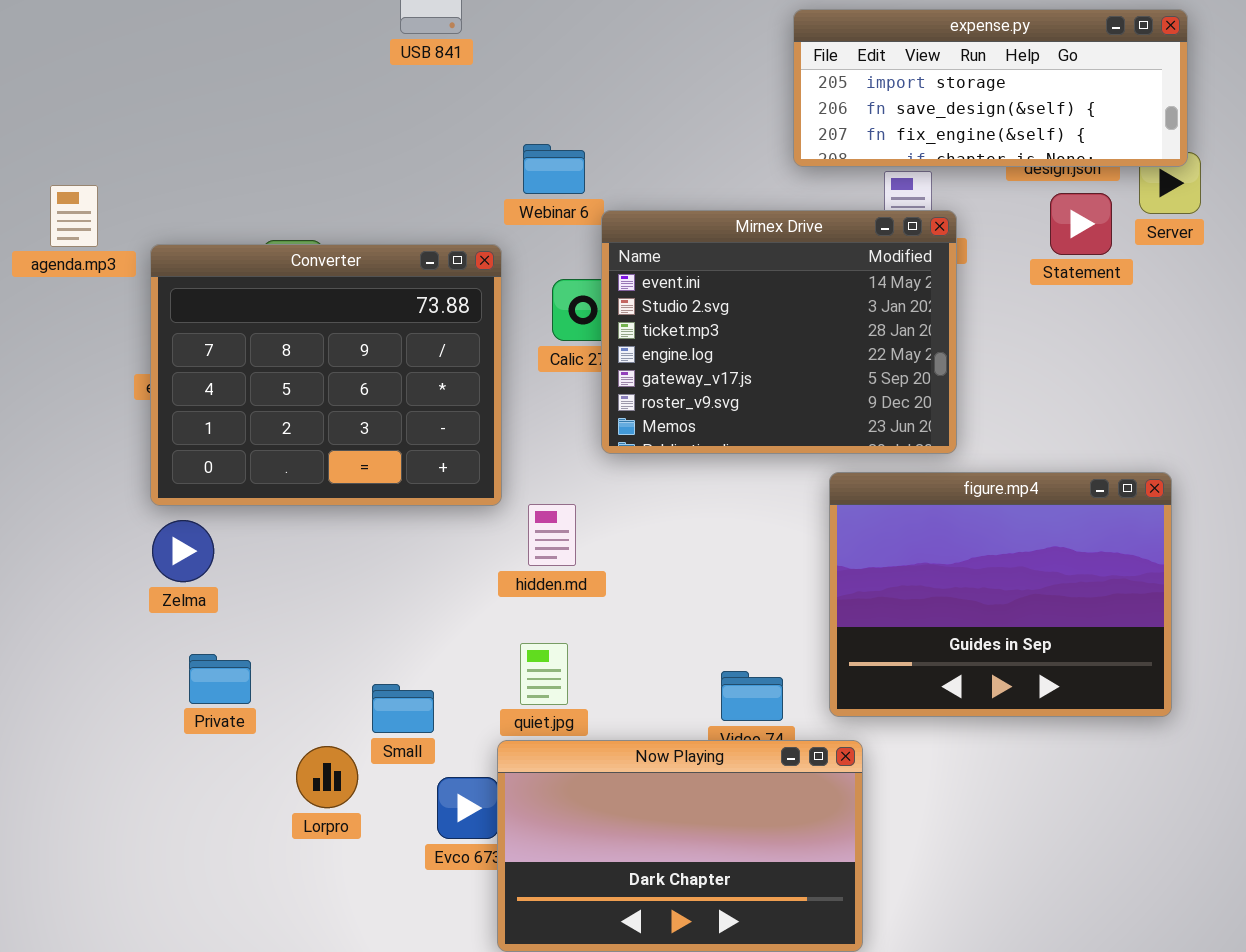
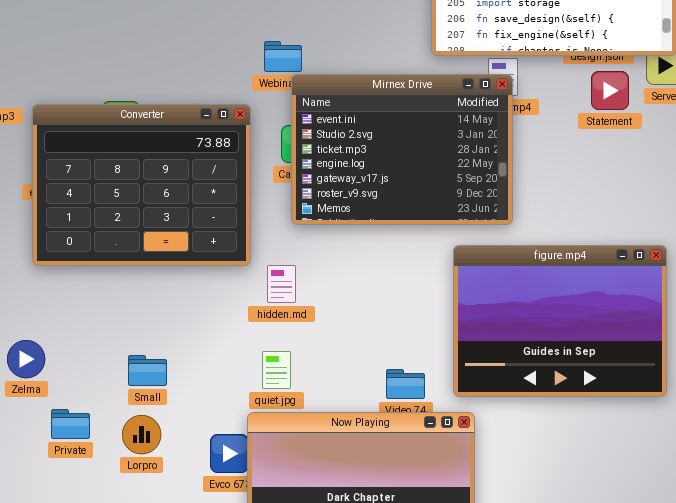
Mirnex Drive: [601,210,957,454] -> [291,74,513,225], moved
Zelma: [152,520,214,582] -> [7,340,45,378], moved
Private: [189,654,251,704] -> [51,409,90,439], moved
Small: [372,684,434,733] -> [128,355,167,386], moved

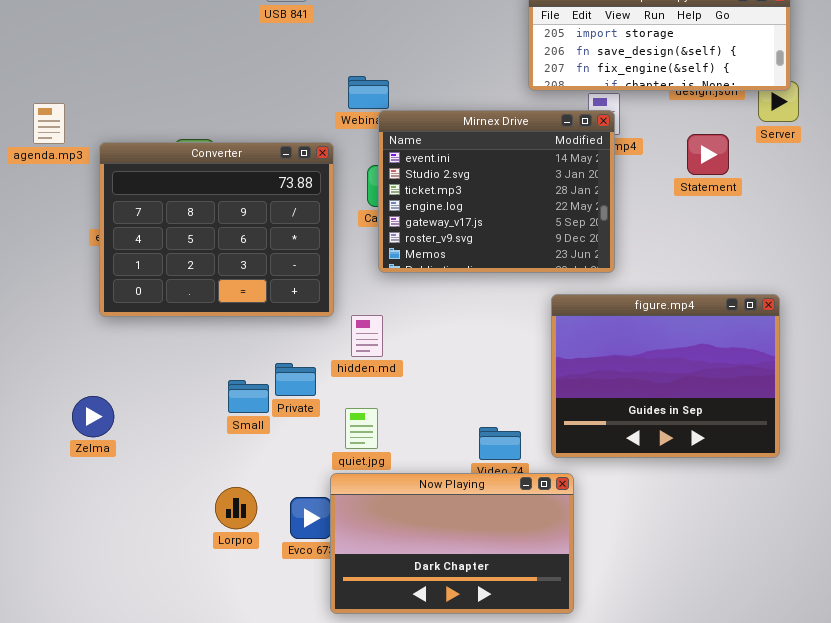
Statement: [591,71,629,110] -> [687,134,729,175], moved
Small: [128,355,167,386] -> [228,380,269,413], moved
Private: [51,409,90,439] -> [275,363,316,396], moved
Lorpro: [122,415,161,454] -> [215,487,257,529], moved

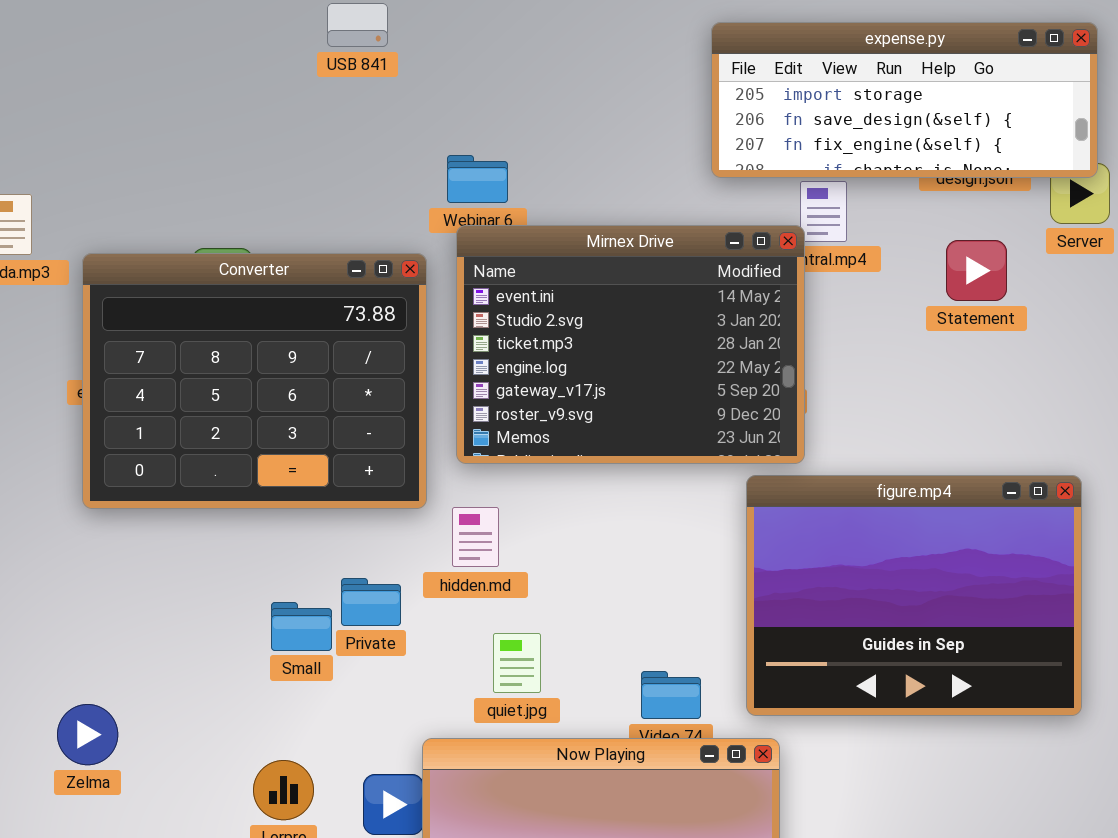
Mirnex Drive: [378,110,615,273] -> [456,225,805,464], moved
Zelma: [72,396,114,437] -> [57,704,118,765], moved
quiet.jpg: [345,408,378,449] -> [493,633,541,693], moved

